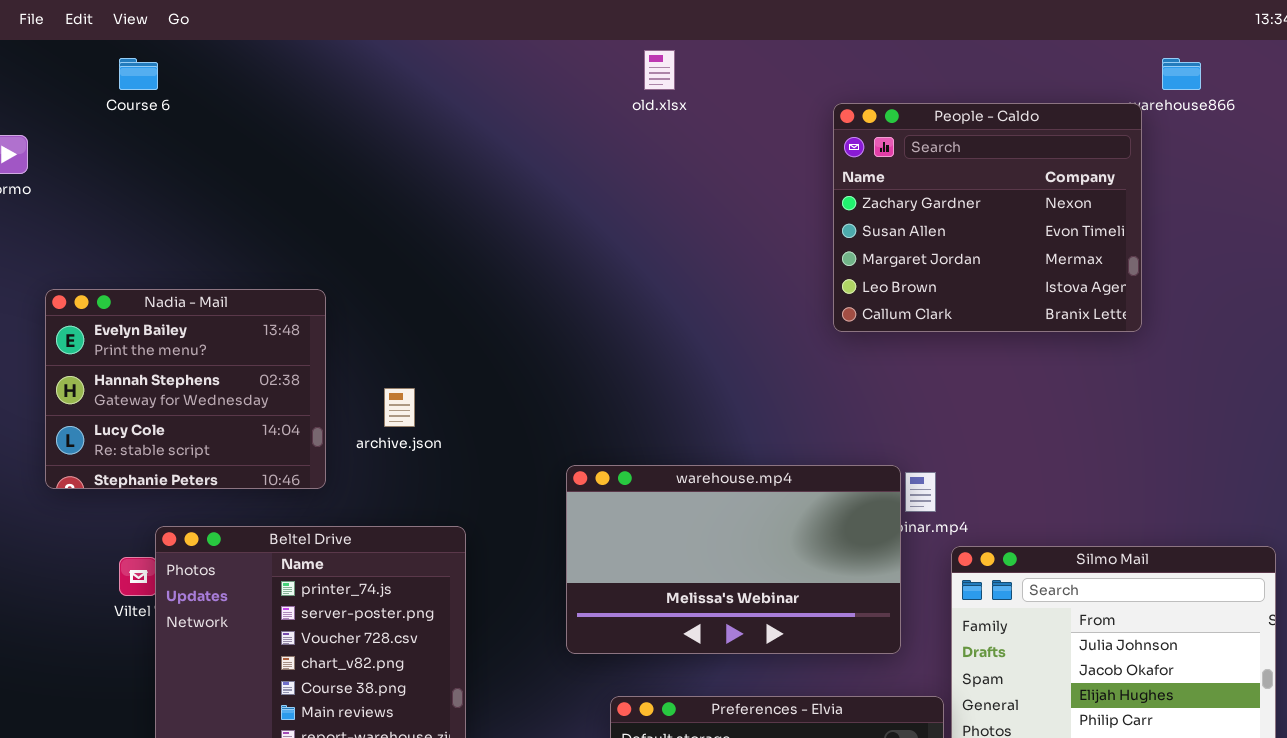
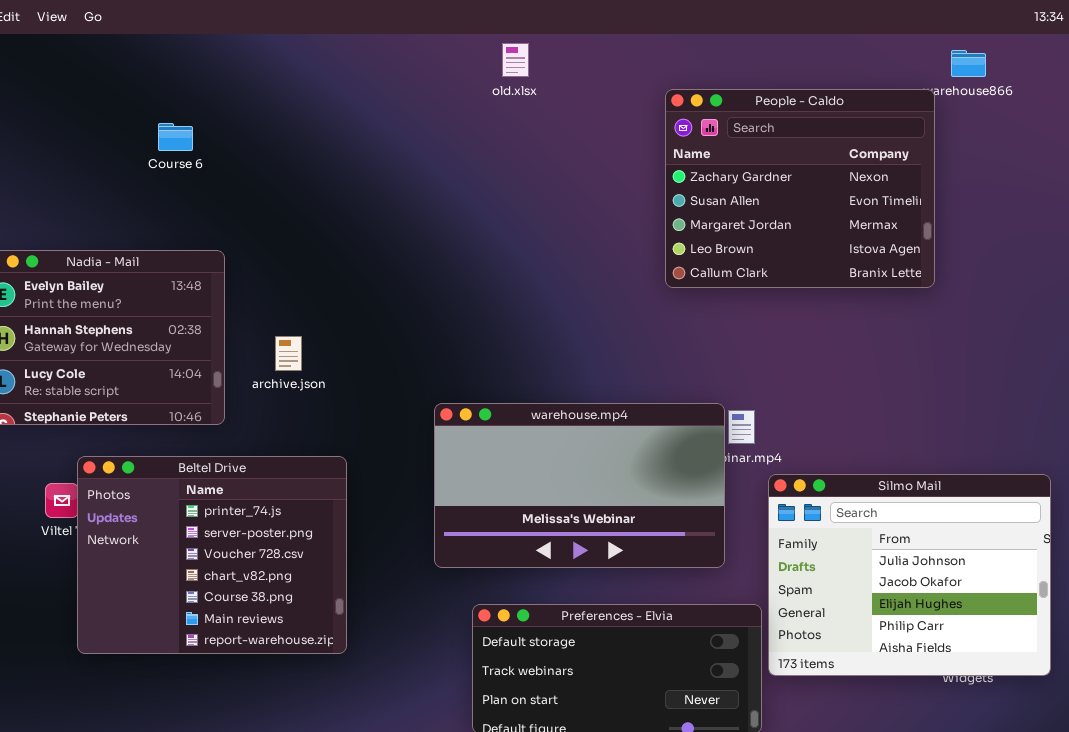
Course 6: [119,58,158,90] -> [158,123,193,151], moved

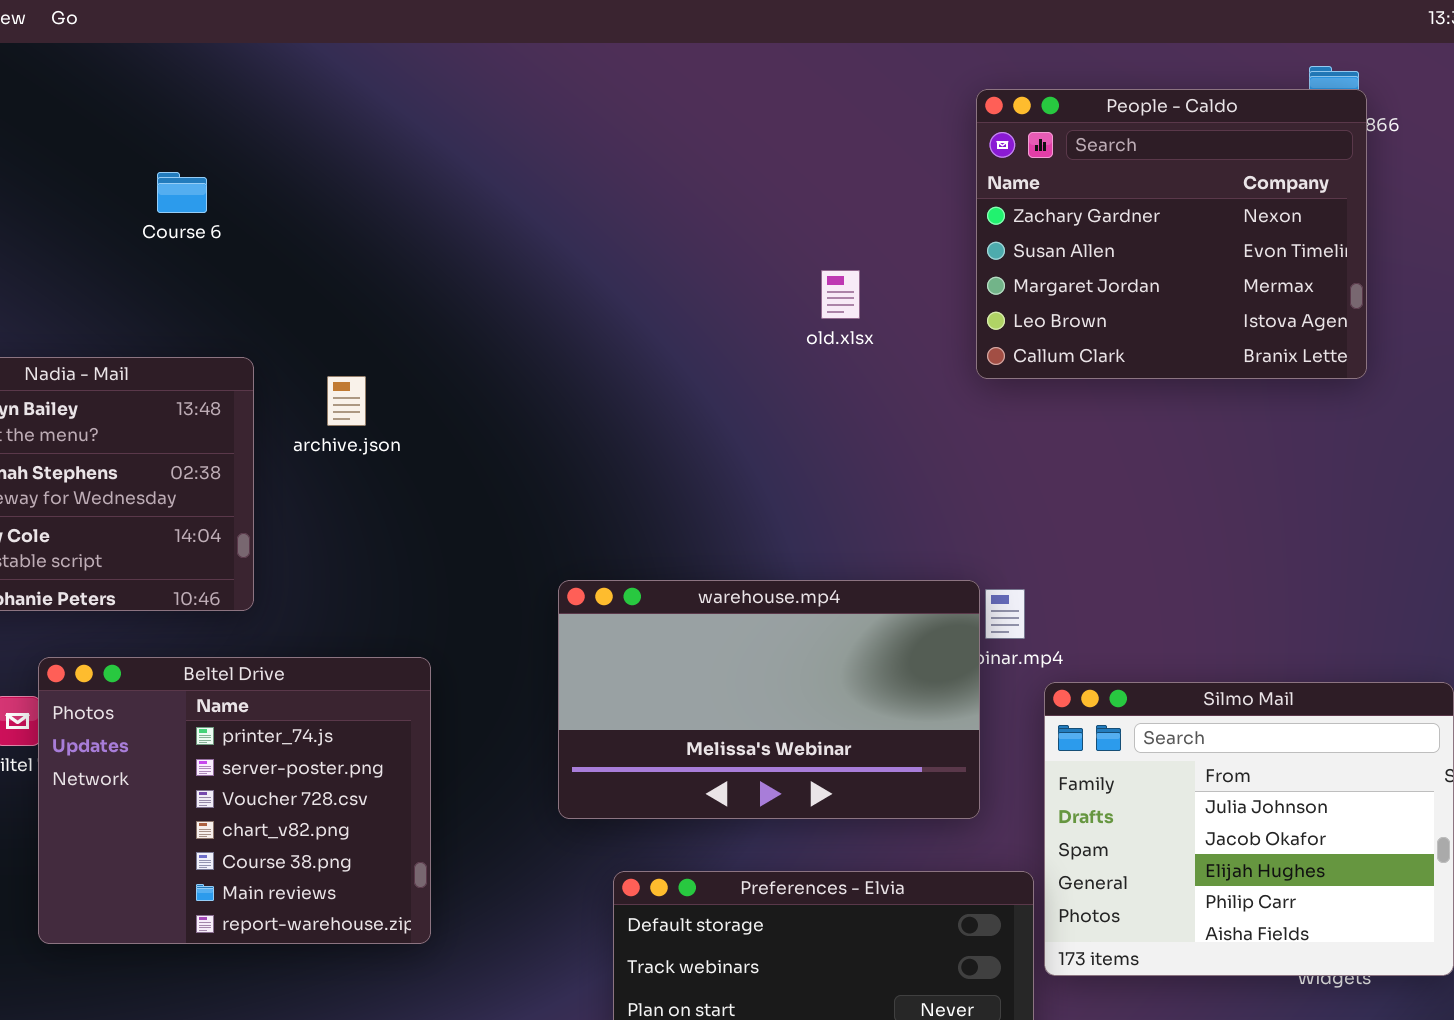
old.xlsx: [502,43,529,77] -> [821,270,860,319], moved
People - Caldo: [665,89,935,288] -> [976,89,1367,379], moved
archive.json: [275,336,302,371] -> [327,376,366,426], moved

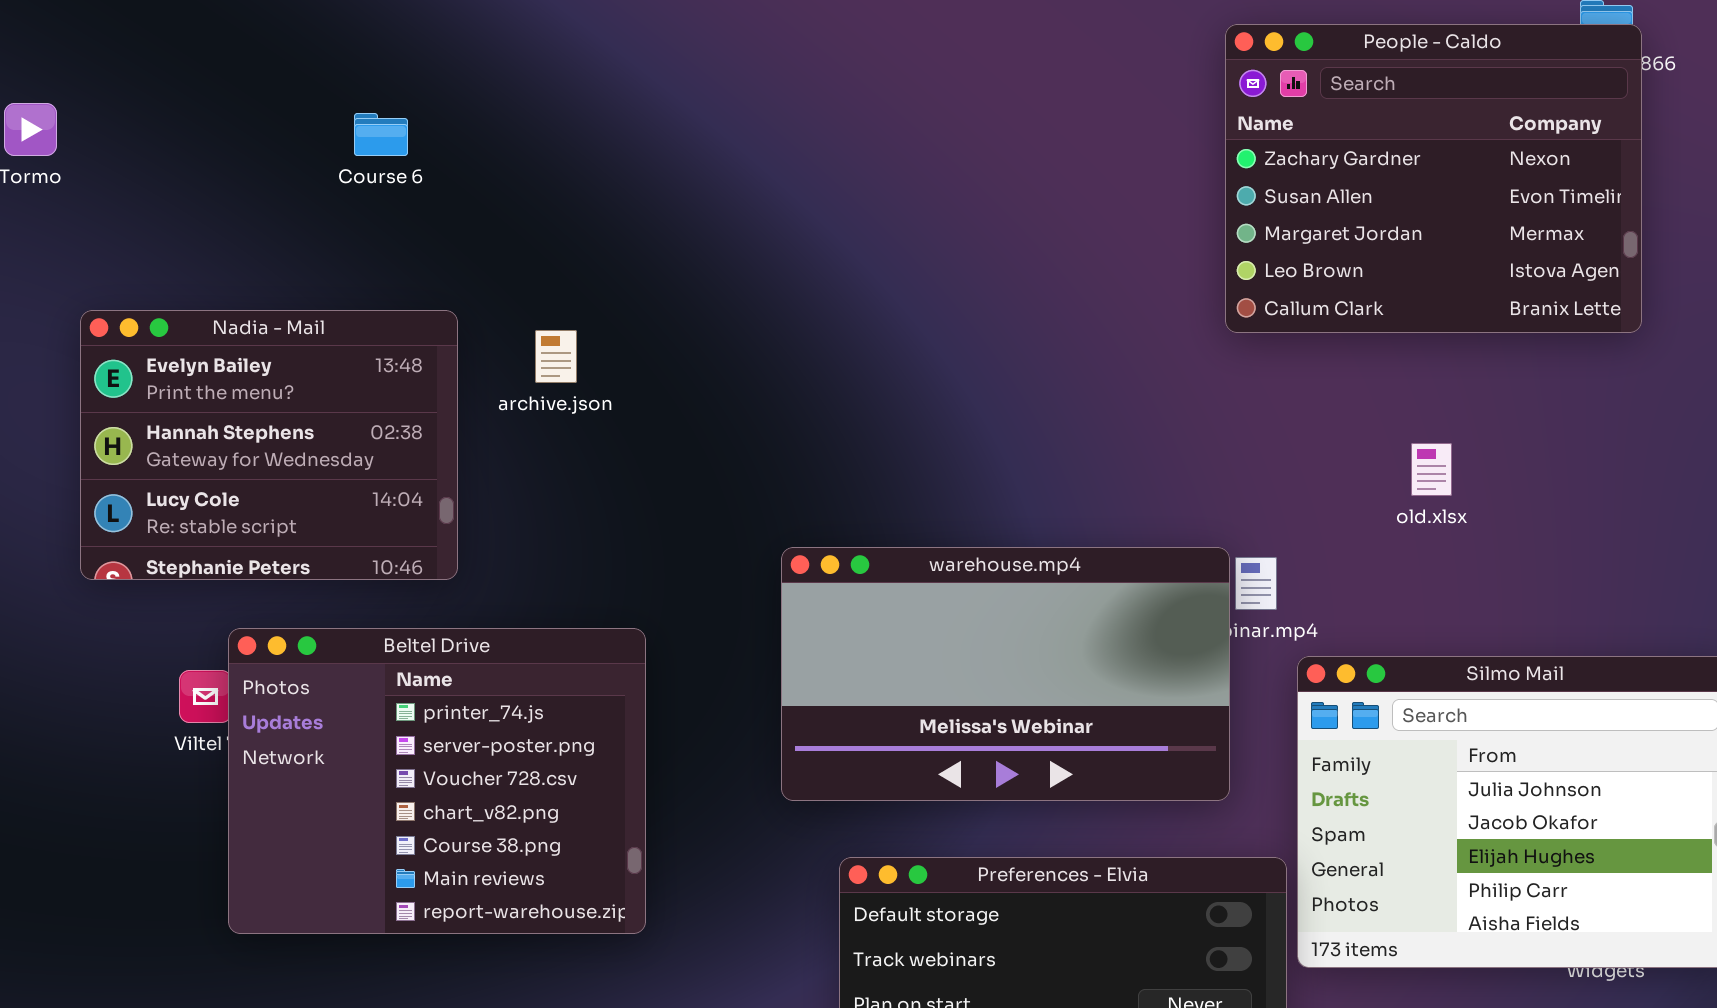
old.xlsx: [821,270,860,319] -> [1411,443,1452,496], moved

